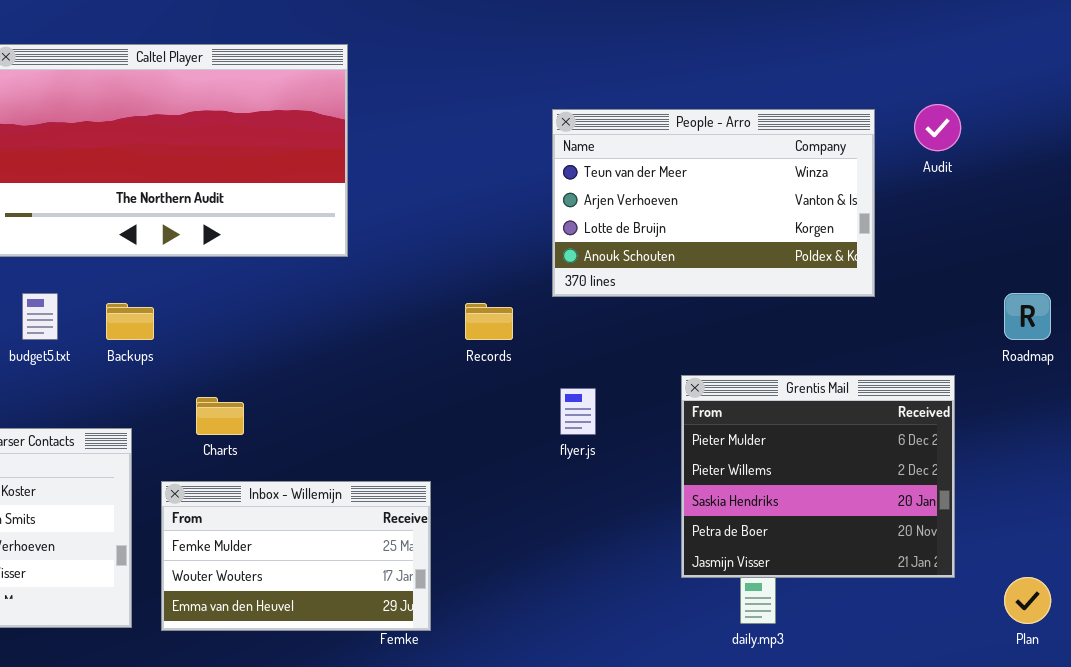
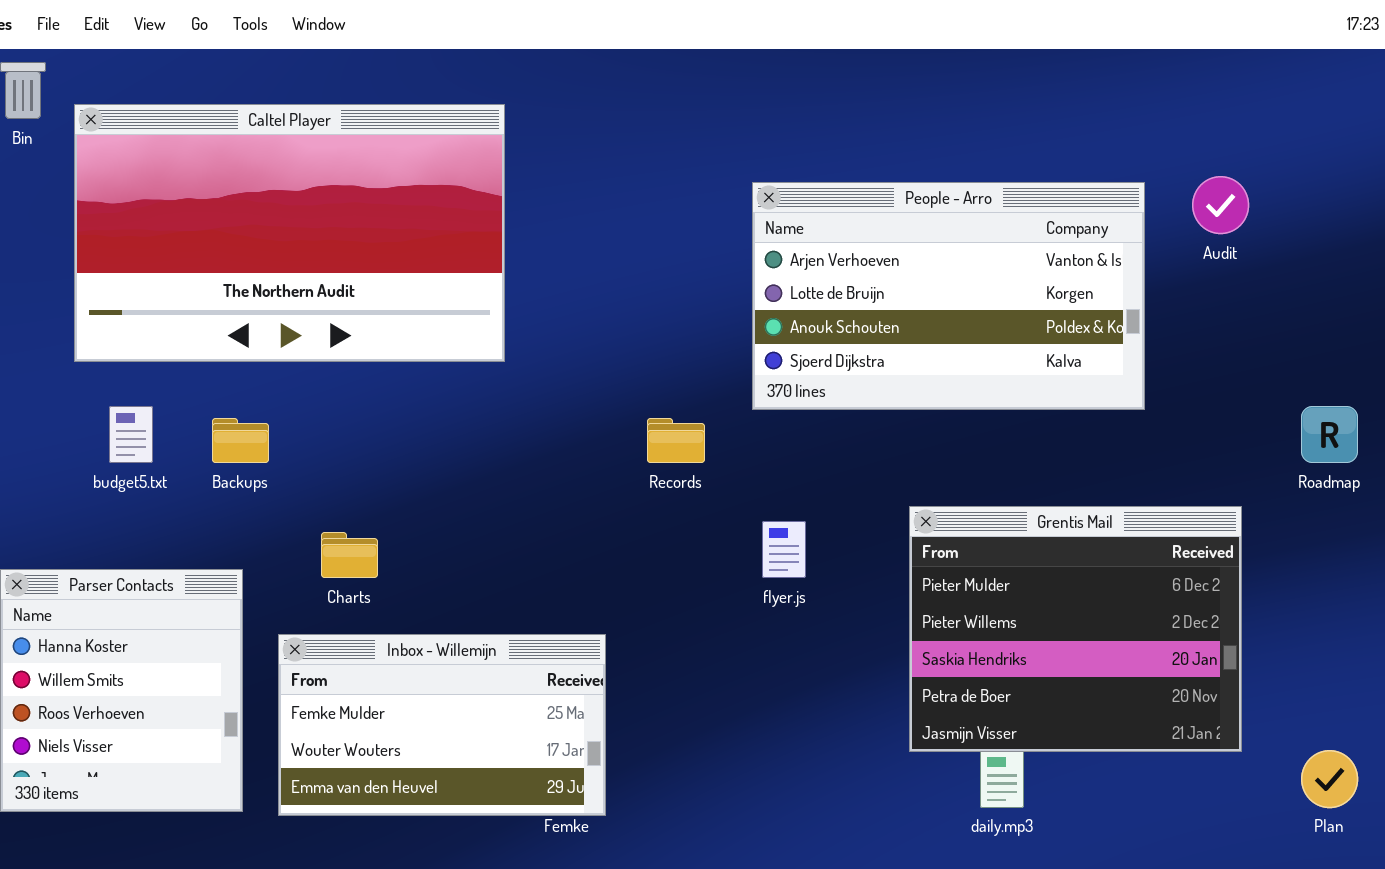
People - Arro: [552,109,875,297] -> [752,182,1145,410], scrolled down 1 row

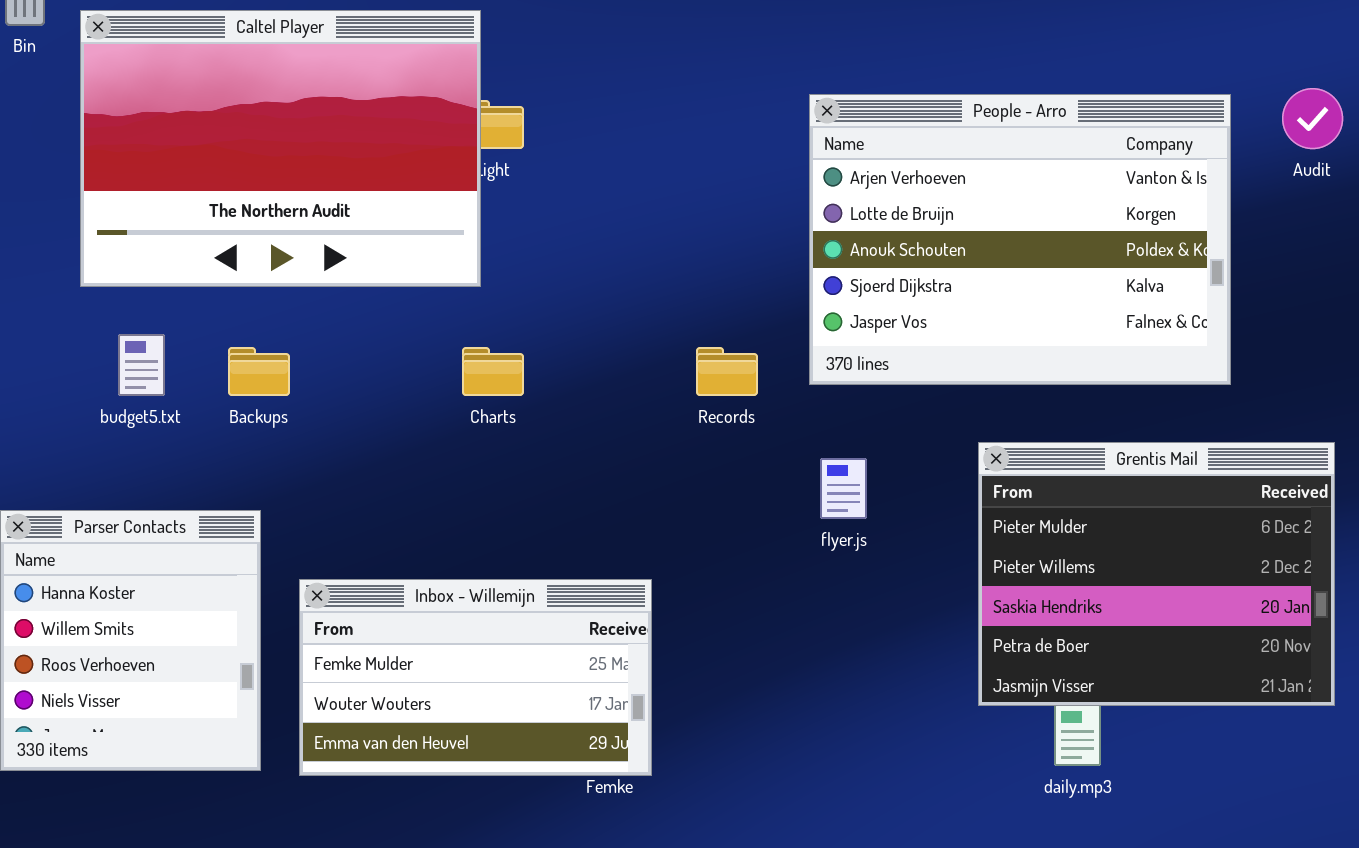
Caltel Player: [74,104,505,362] -> [80,10,481,287], resized
People - Arro: [752,182,1145,410] -> [809,94,1231,385], resized
Charts: [321,532,378,578] -> [462,347,524,396], moved

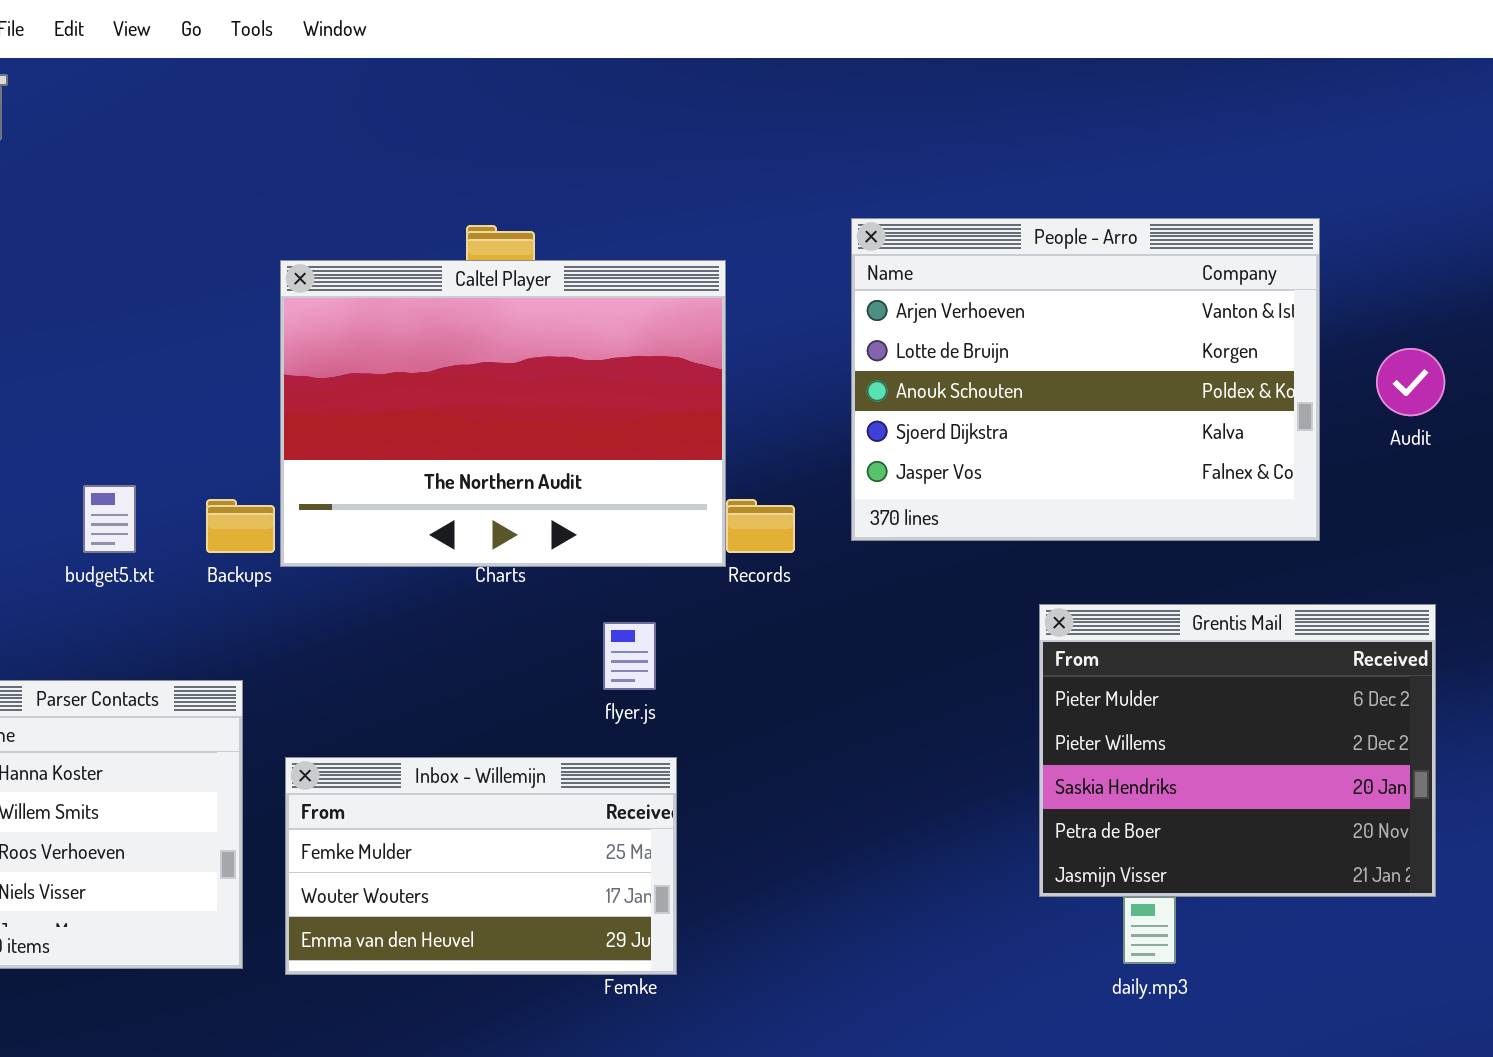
Caltel Player: [80,10,481,287] -> [280,260,726,567], moved
Audit: [1282,88,1343,149] -> [1376,348,1445,416], moved
flyer.js: [820,458,867,519] -> [603,622,656,690], moved

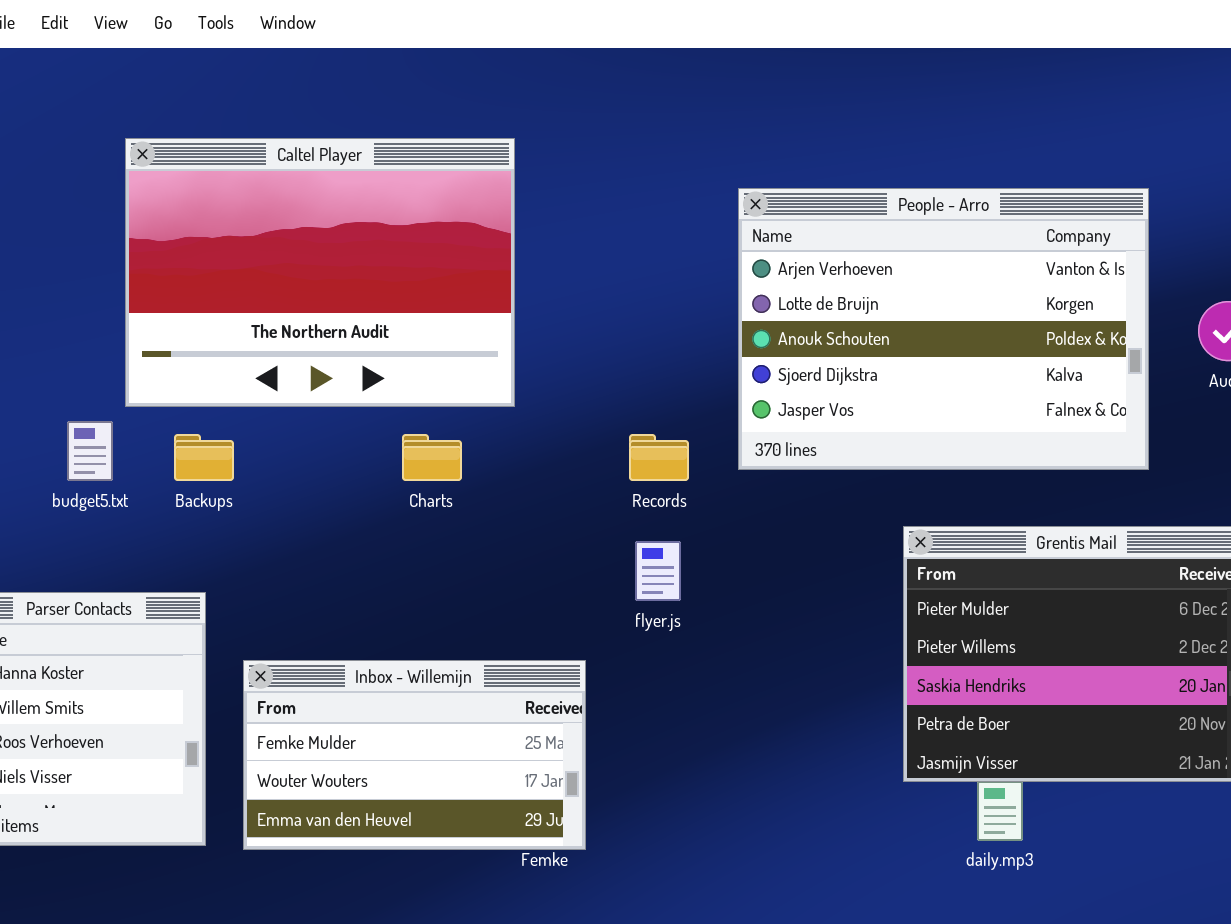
Caltel Player: [280,260,726,567] -> [125,138,515,407], moved
flyer.js: [603,622,656,690] -> [635,541,681,601], moved

